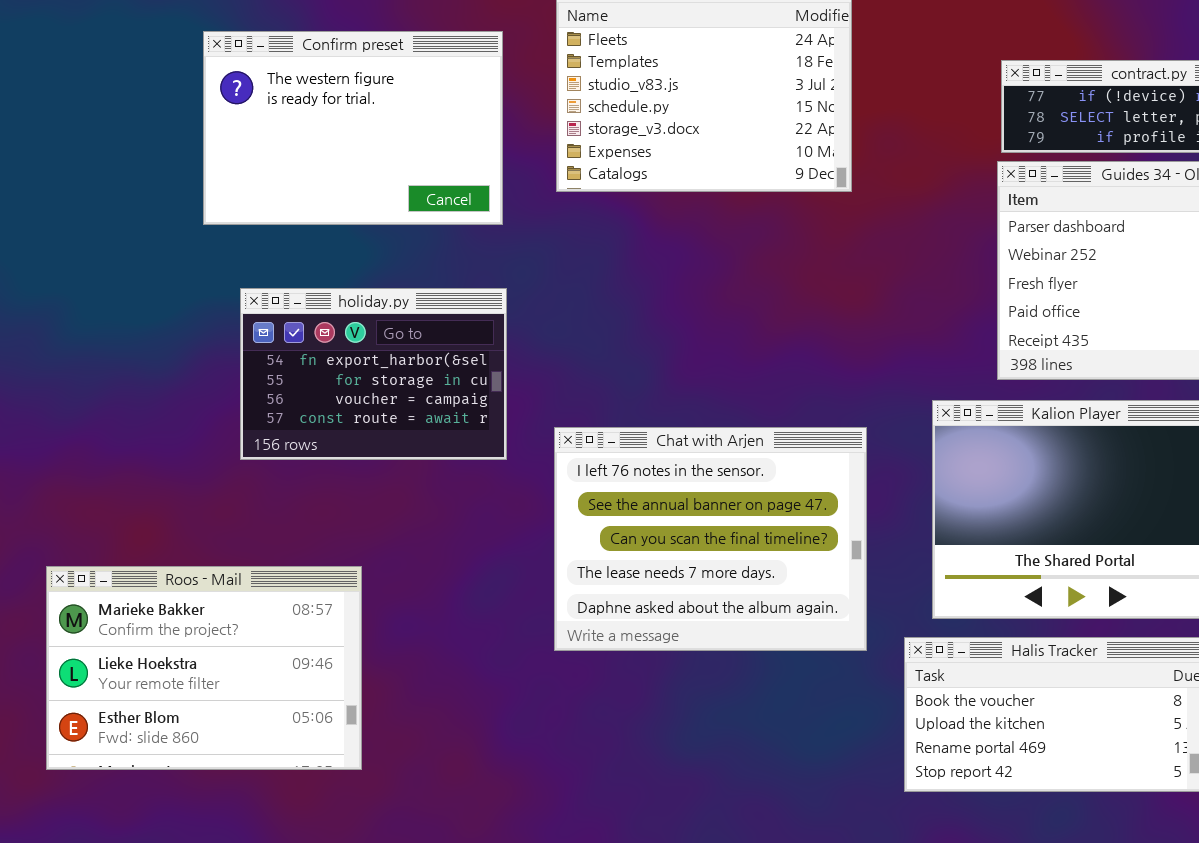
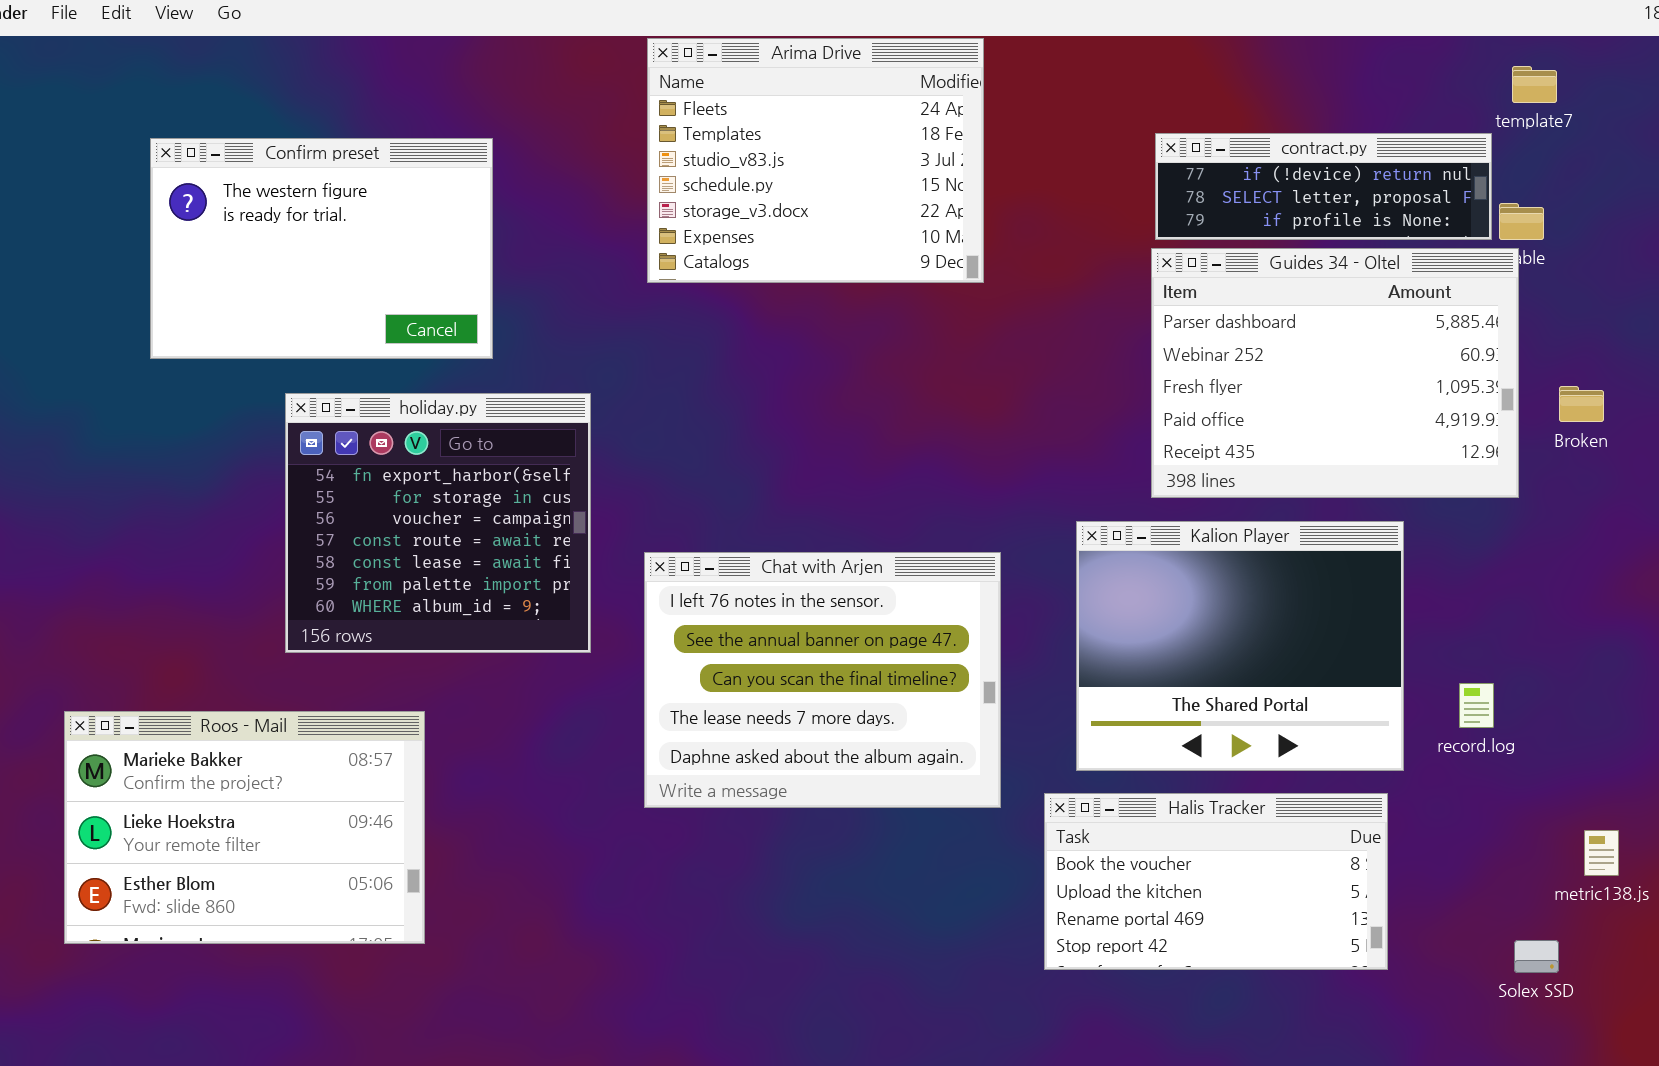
Confirm preset: [203,31,503,225] -> [150,138,493,359], moved
holiday.py: [240,288,507,460] -> [285,393,591,653], resized

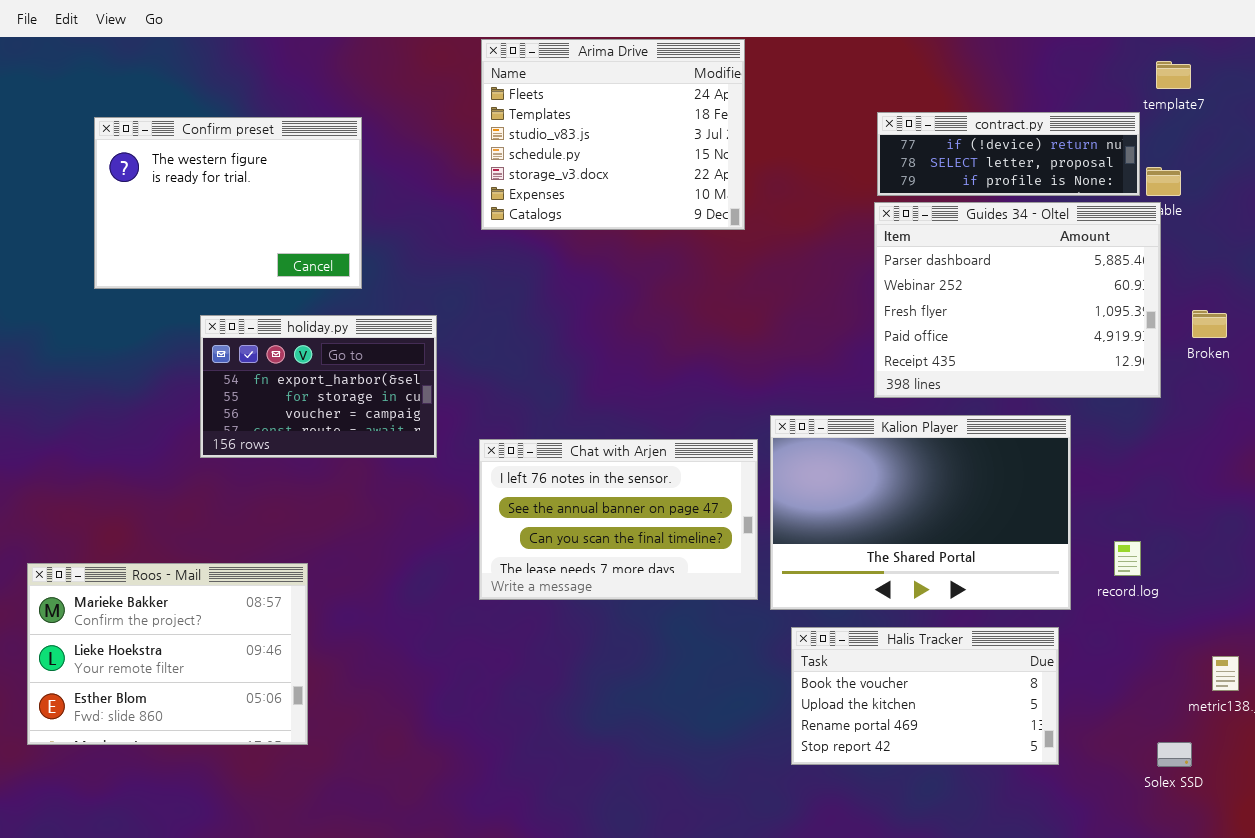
holiday.py: [285,393,591,653] -> [200,315,437,458], resized
Kalion Player: [1076,521,1404,771] -> [770,415,1071,610], resized
Chat with Arjen: [644,552,1001,808] -> [479,439,758,600], resized

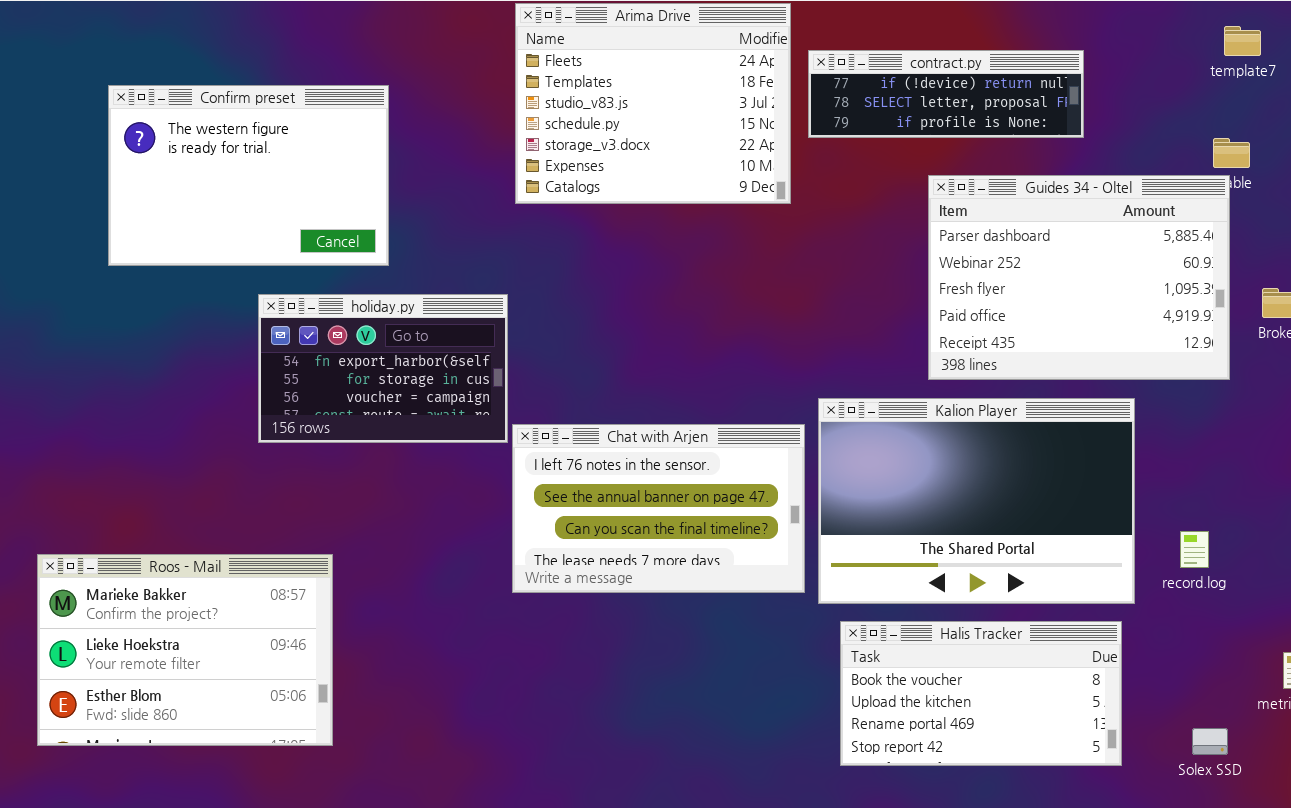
contract.py: [877,112,1140,196] -> [808,50,1084,138], moved
holiday.py: [200,315,437,458] -> [258,294,508,443], moved
Solex SSD: [1157,742,1192,767] -> [1192,728,1228,755], moved

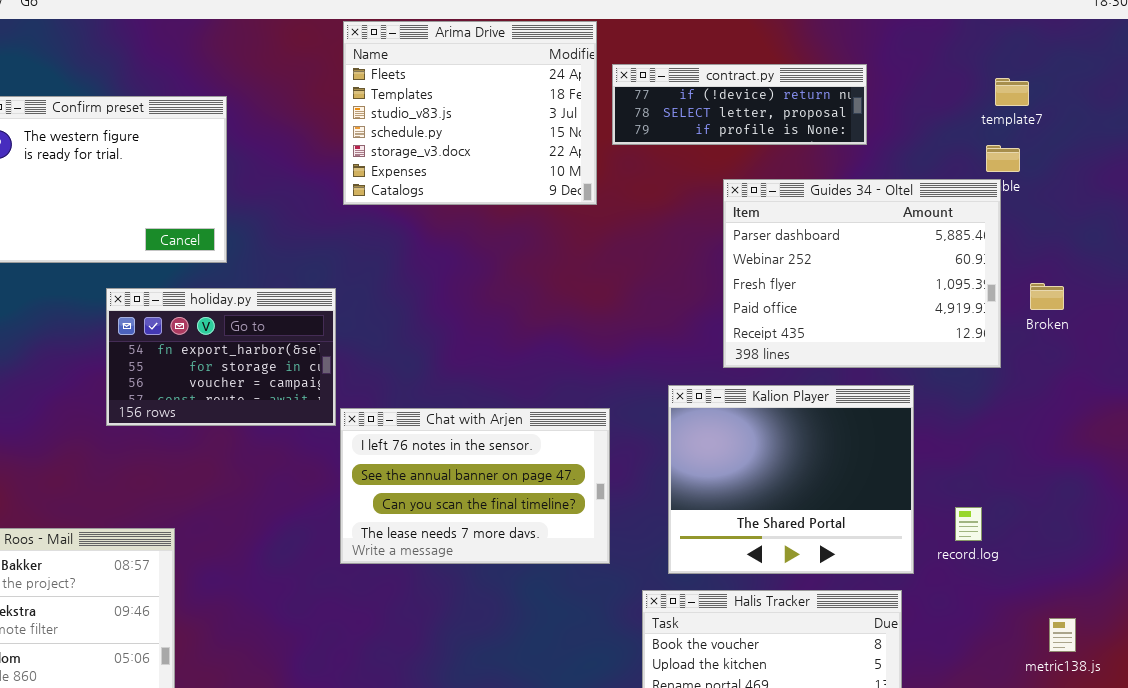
template7: [1224,26,1261,56] -> [995,78,1029,106], moved
Kalion Player: [818,398,1135,604] -> [668,385,914,574], resized

